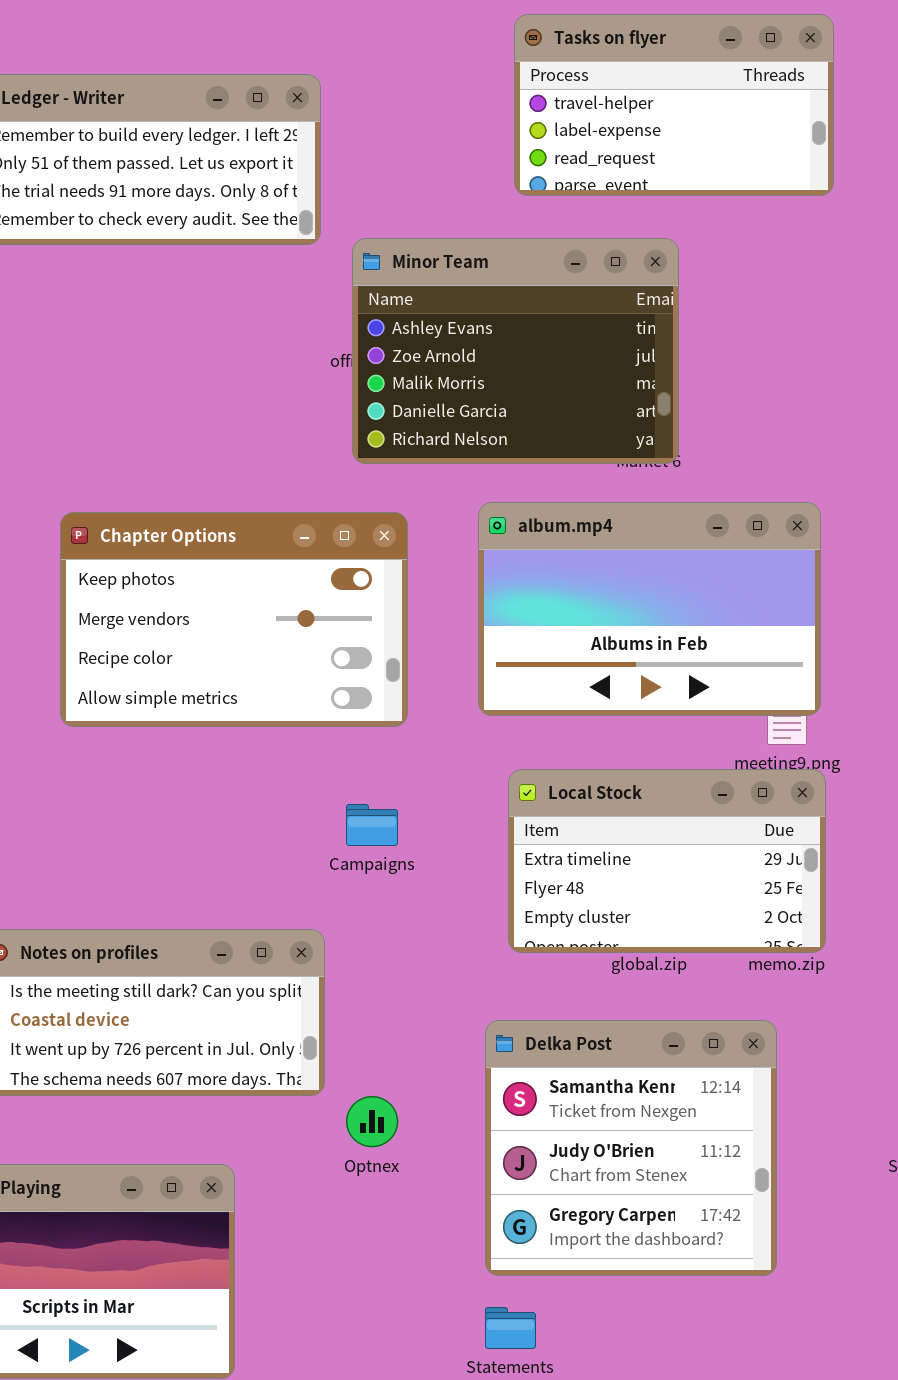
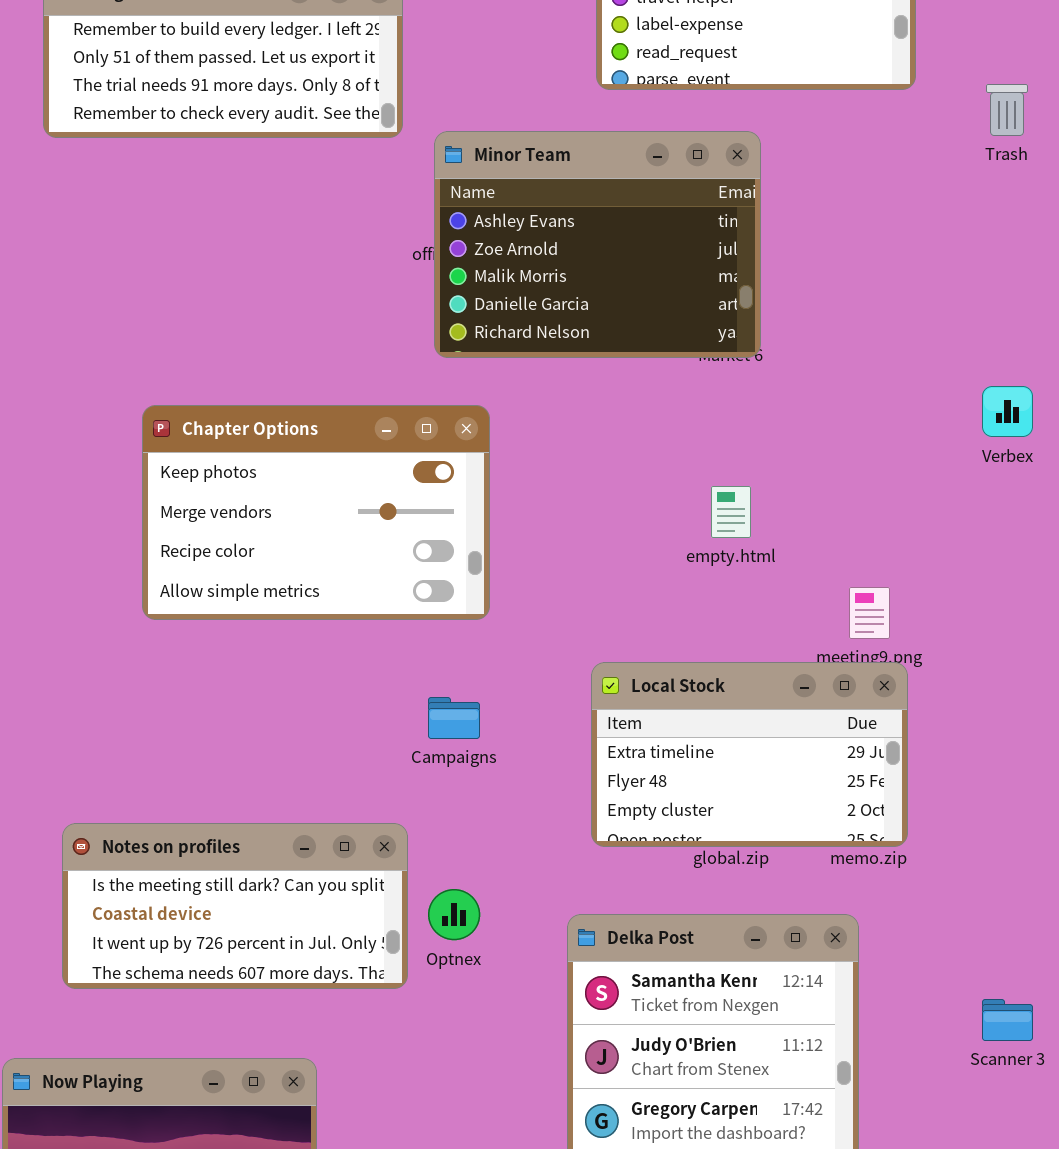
album.mp4: [478,502,821,716] -> none, closed
Optnex: [346,1096,398,1147] -> [428,889,480,940], moved

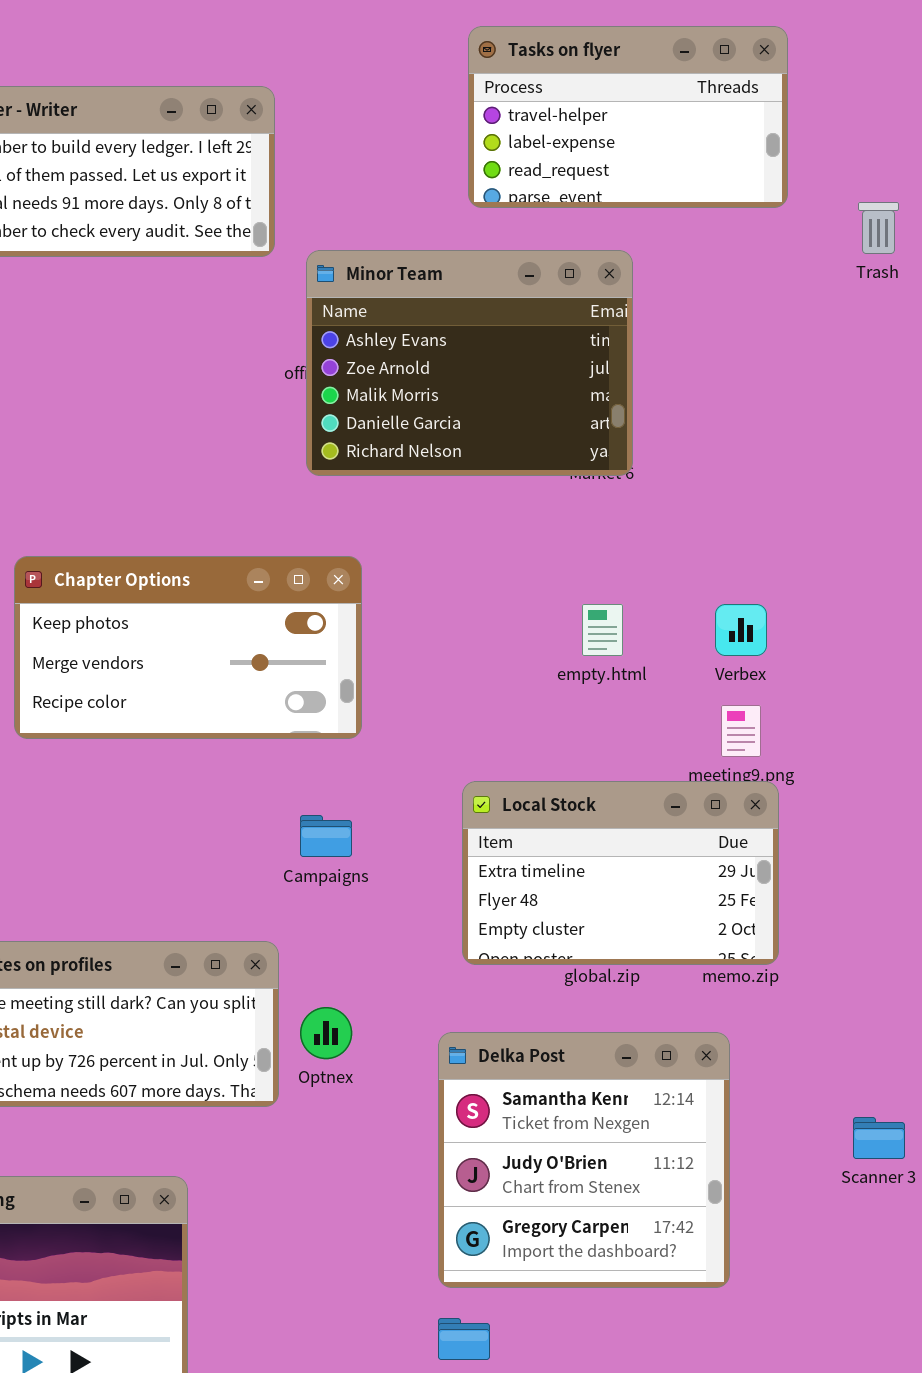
Verbex: [982,386,1033,437] -> [715,604,767,656], moved
Chapter Options: [142,405,490,620] -> [14,556,362,739], resized

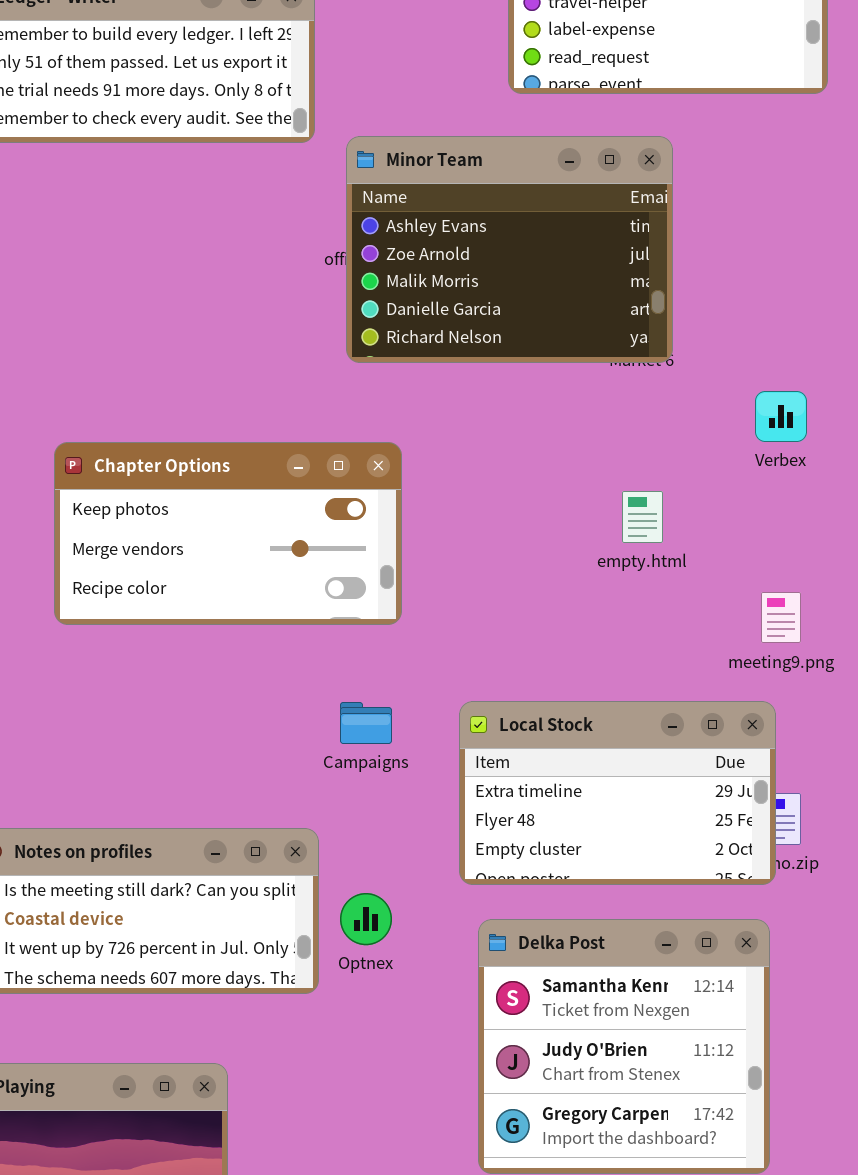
Verbex: [715,604,767,656] -> [755,391,807,442], moved
Local Stock: [462,781,779,965] -> [459,701,776,885], moved

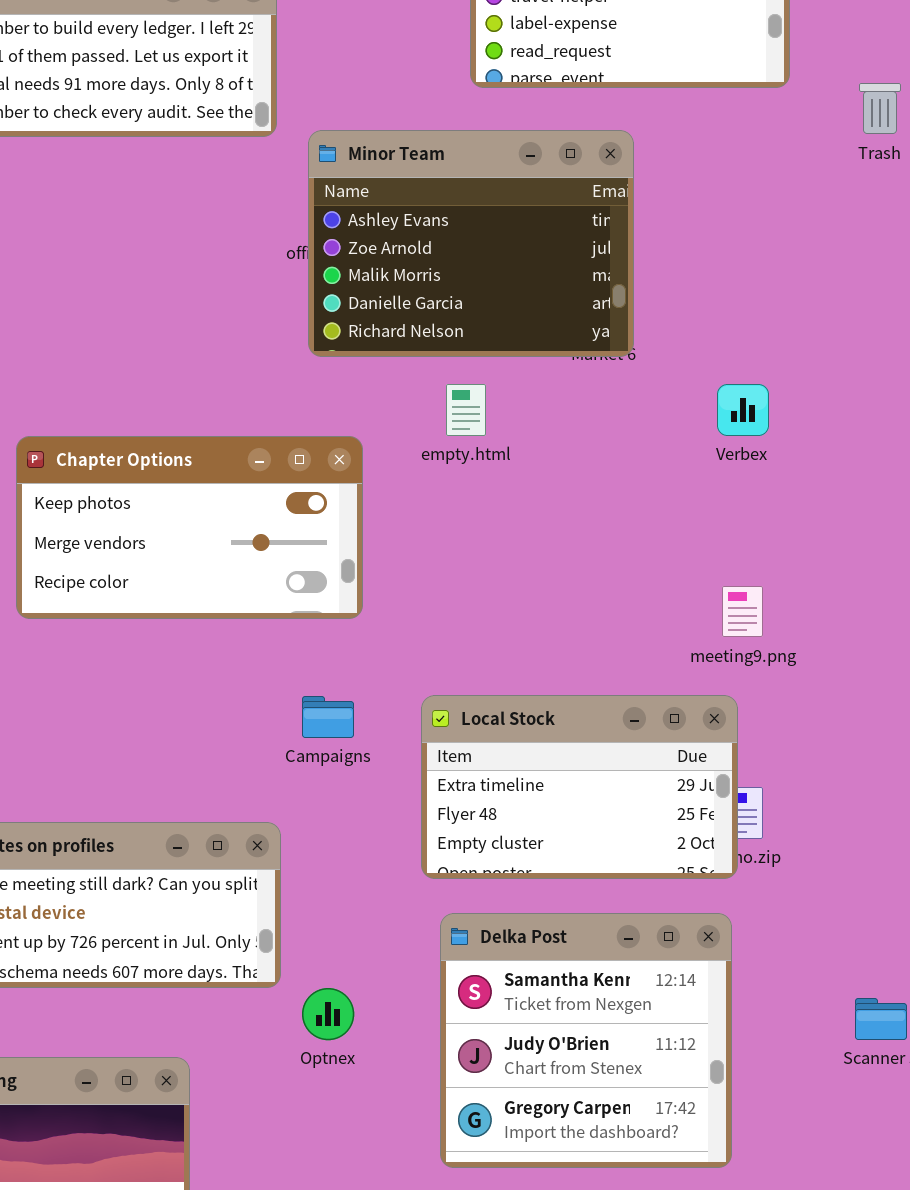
empty.html: [622,491,663,543] -> [446,384,486,436], moved
Optnex: [340,893,392,945] -> [302,988,354,1040], moved

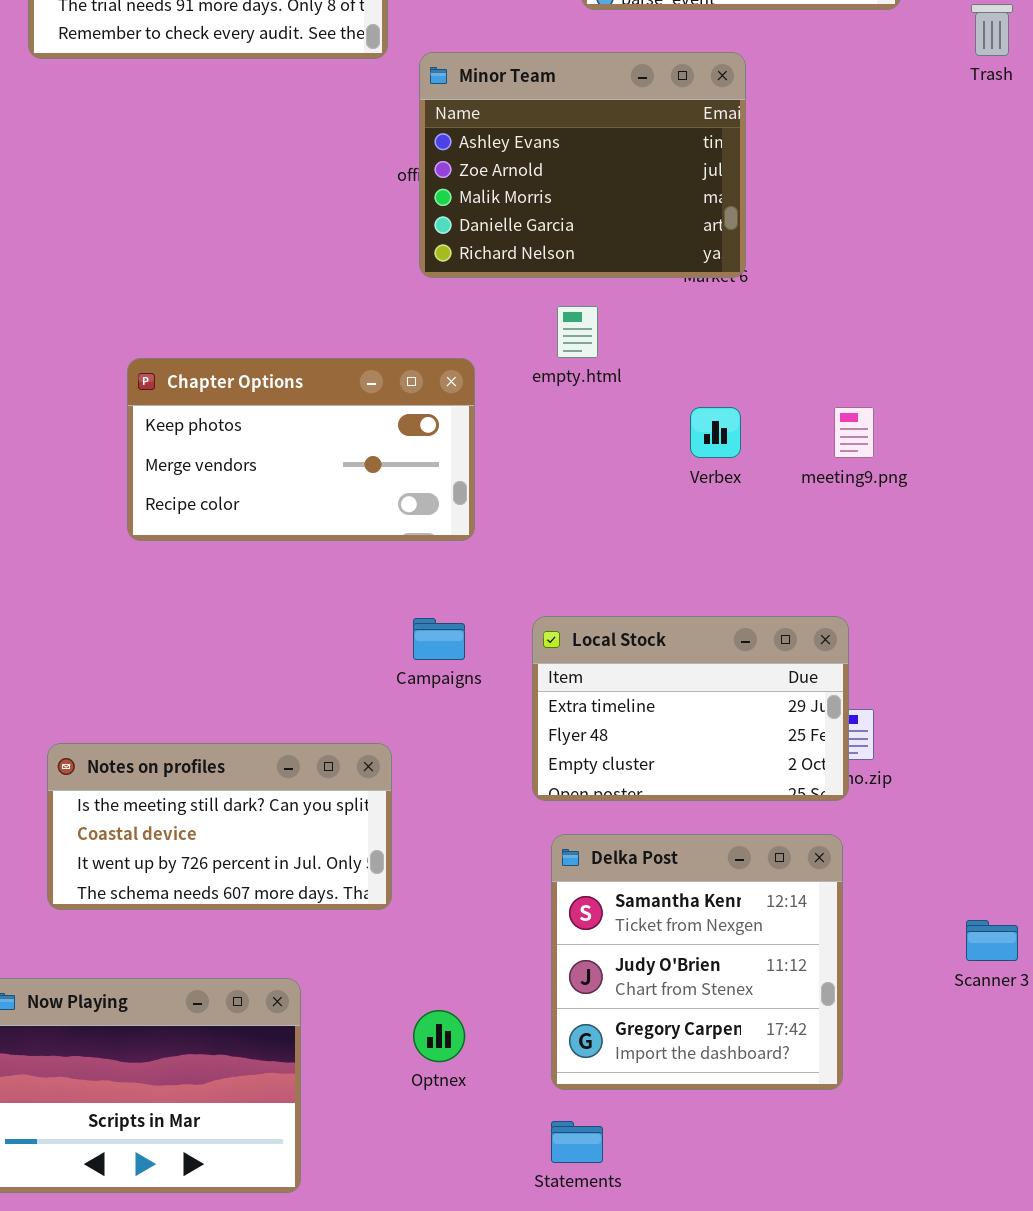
Verbex: [717,384,769,436] -> [690,407,741,458], moved
meeting9.png: [722,586,763,637] -> [834,407,874,458], moved
Optnex: [302,988,354,1040] -> [413,1010,465,1062], moved

